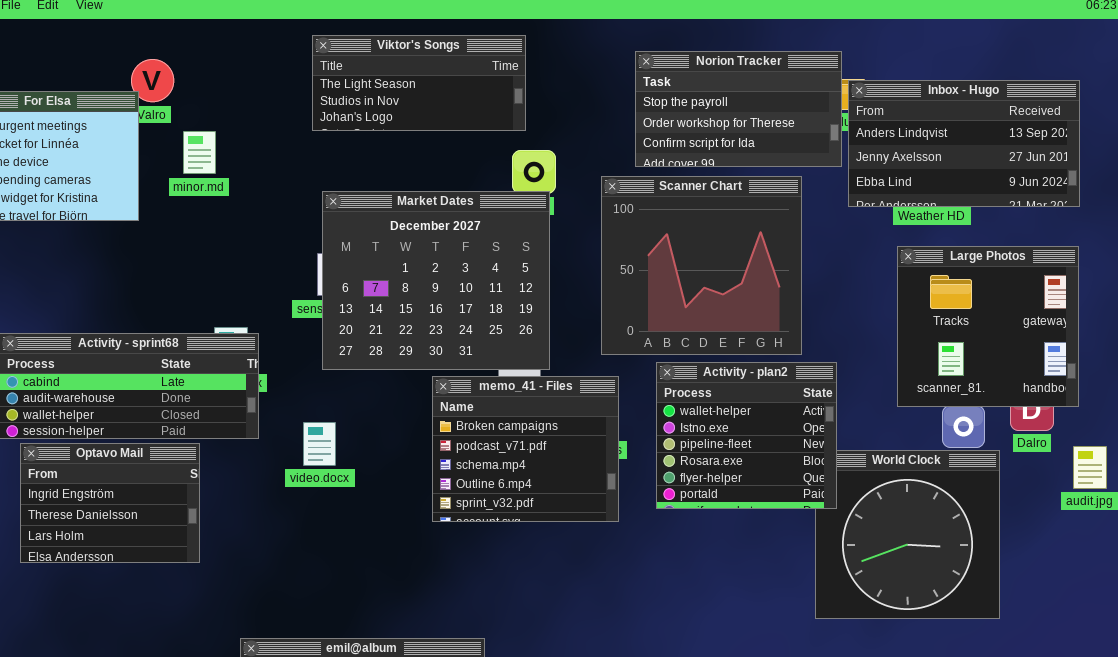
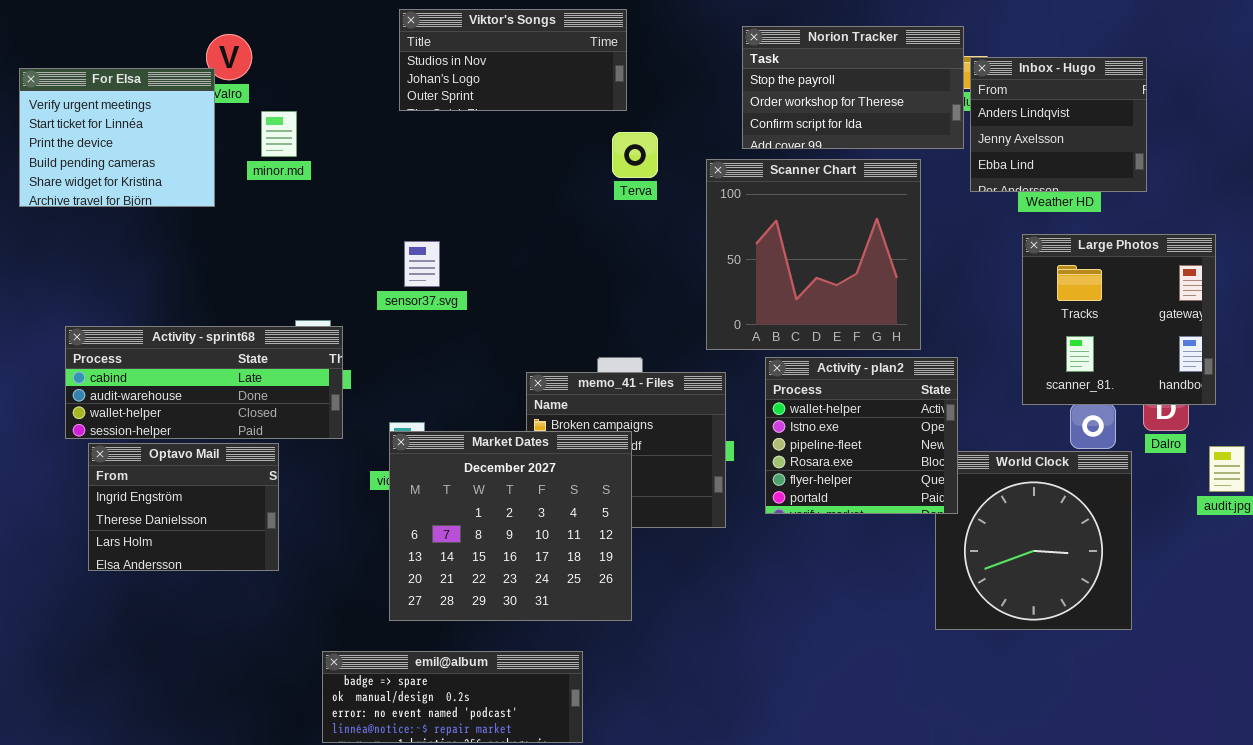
Viktor's Songs: [312,35,526,131] -> [399,9,627,111], scrolled down 1 row
Inbox - Hugo: [848,80,1080,207] -> [970,57,1147,192], resized
Market Dates: [322,191,550,370] -> [389,431,632,621], moved

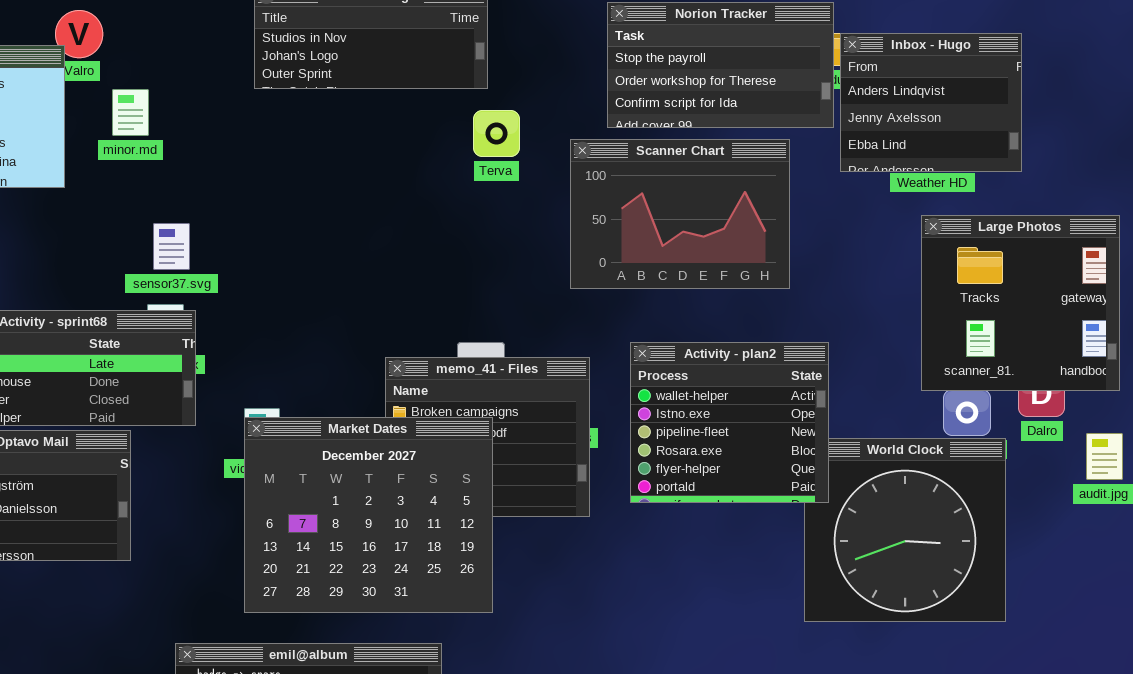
Scanner Chart: [706,159,921,350] -> [570,139,790,289], resized
Large Photos: [1022,234,1216,405] -> [921,215,1120,391], moved
sensor37.svg: [404,241,440,287] -> [153,223,190,270], moved

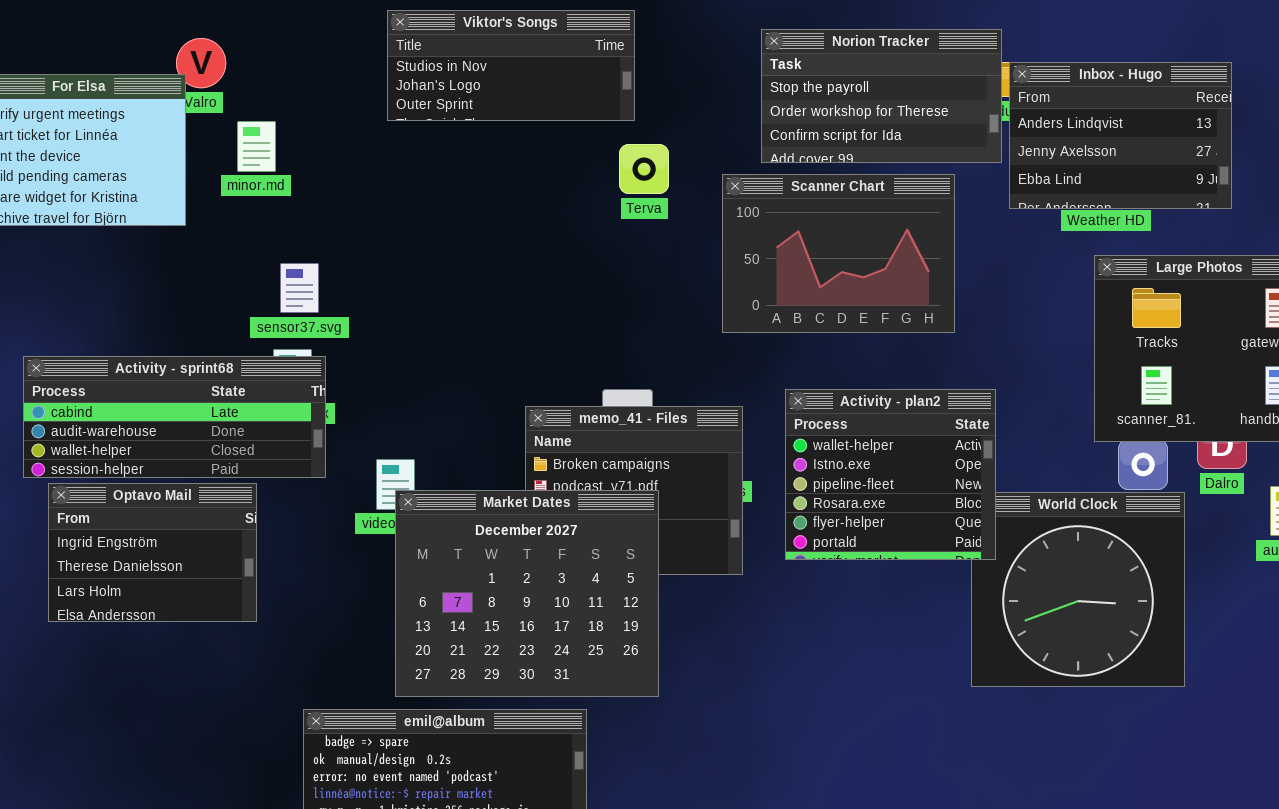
Inbox - Hugo: [840,33,1022,172] -> [1009,62,1232,209], resized
Market Dates: [244,417,493,613] -> [395,490,659,697], moved

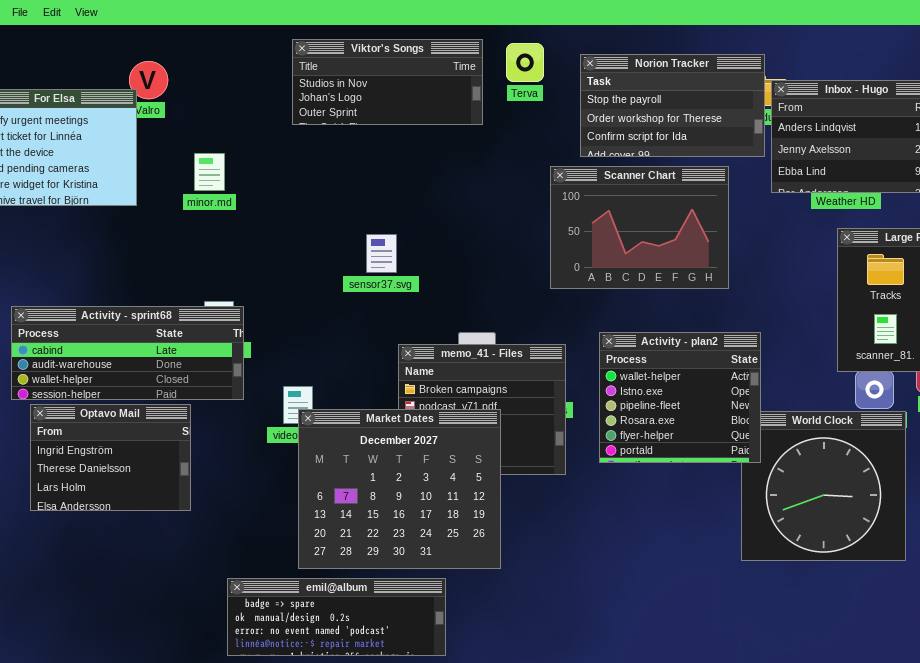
minor.md: [237,121,276,172] -> [194,153,225,191], moved
Terva: [619,144,669,194] -> [506,43,544,82], moved
sensor37.svg: [280,263,319,313] -> [366,234,397,273], moved

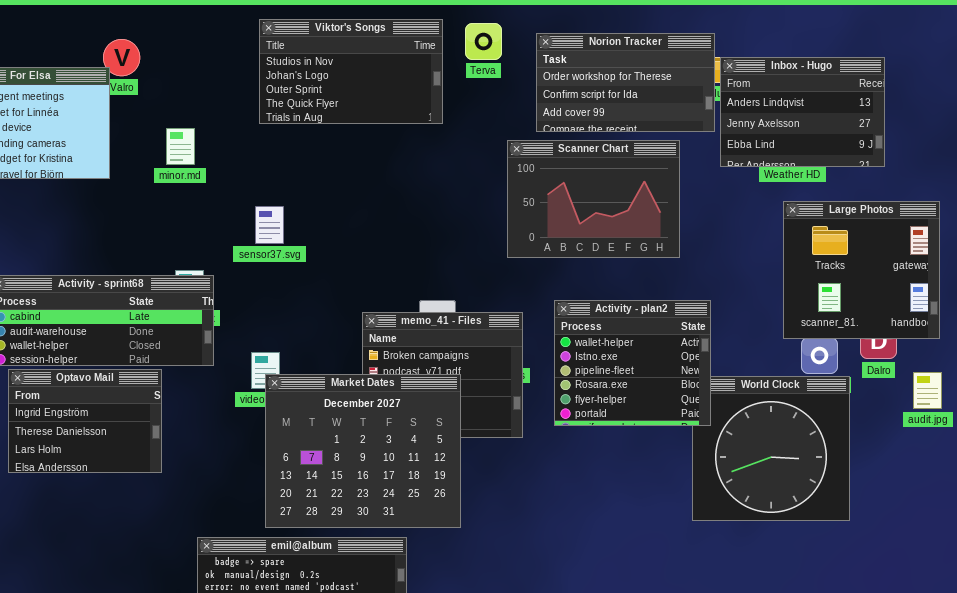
Viktor's Songs: [292,39,483,125] -> [259,19,443,124], resized
Norion Tracker: [580,54,765,157] -> [536,33,715,132], scrolled down 1 row
sensor37.svg: [366,234,397,273] -> [255,206,284,244], moved

